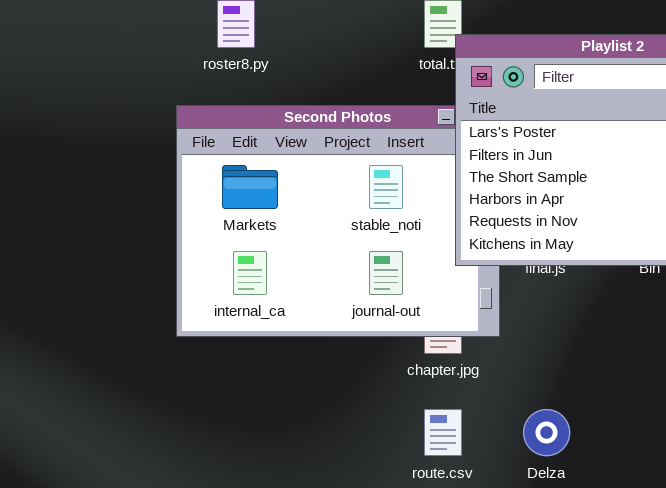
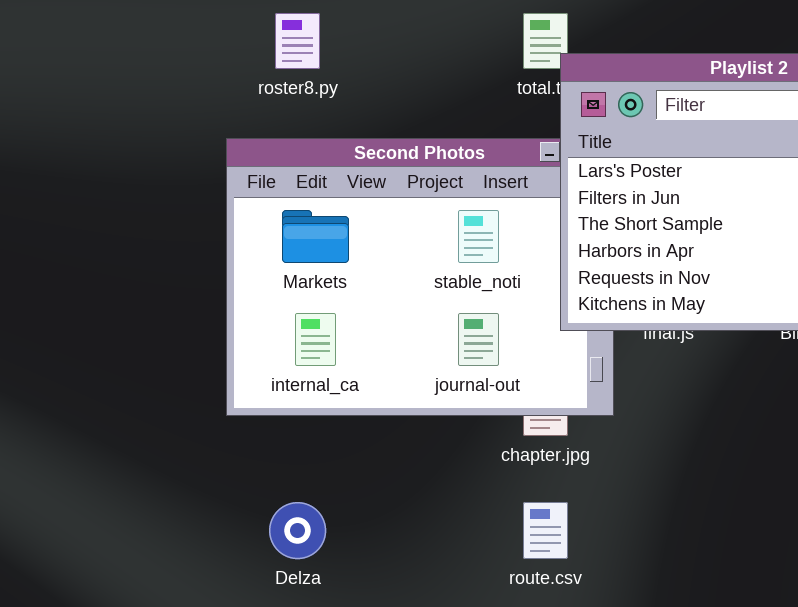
Delza: [523,409,570,456] -> [269,502,326,559], moved

